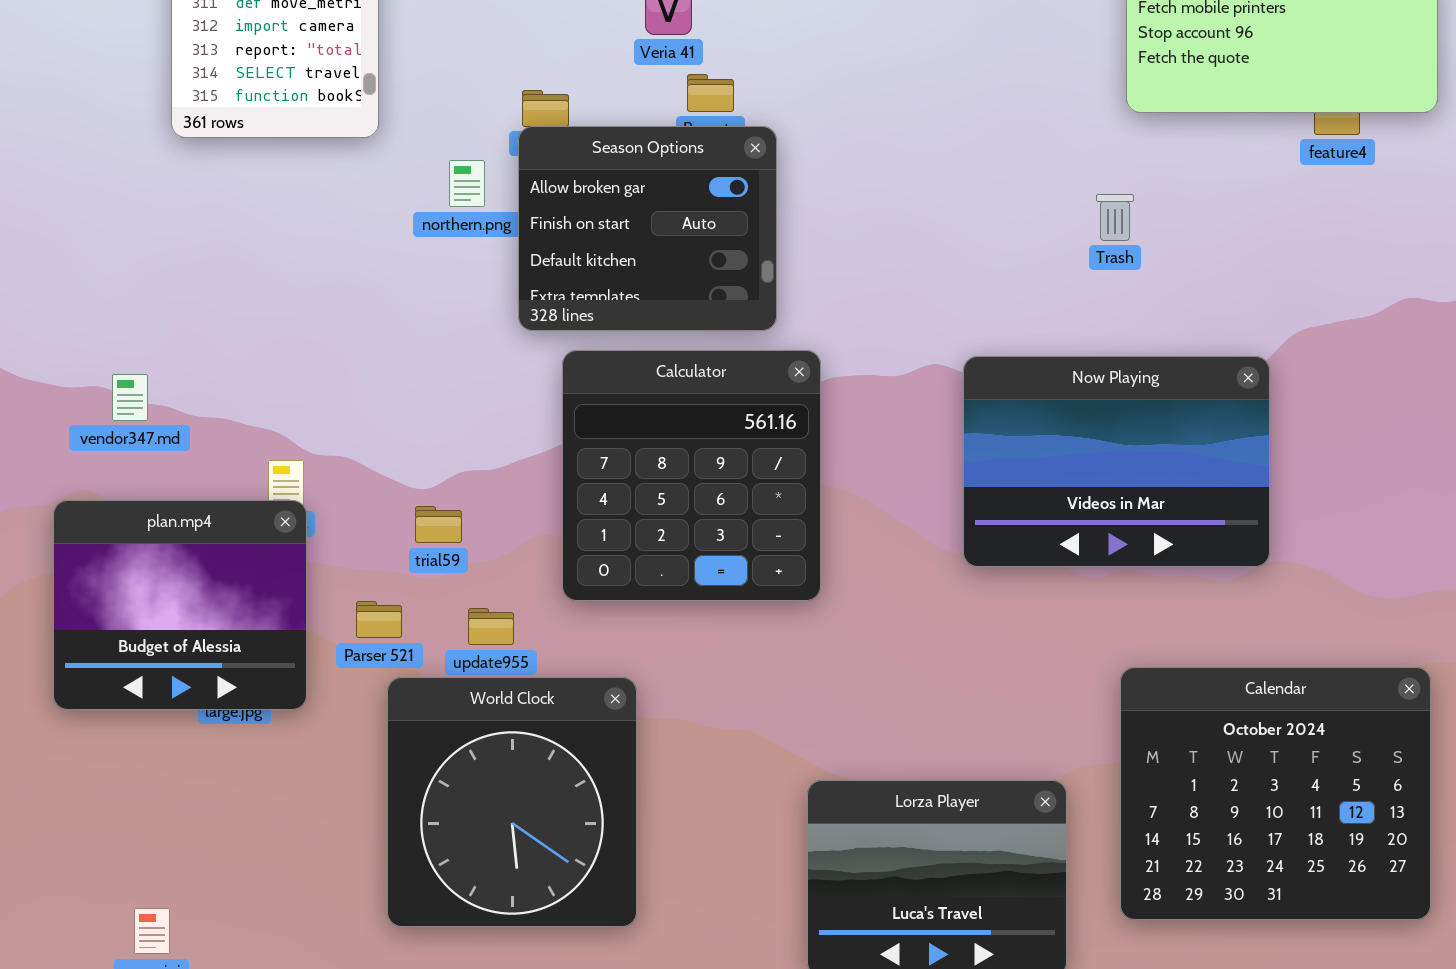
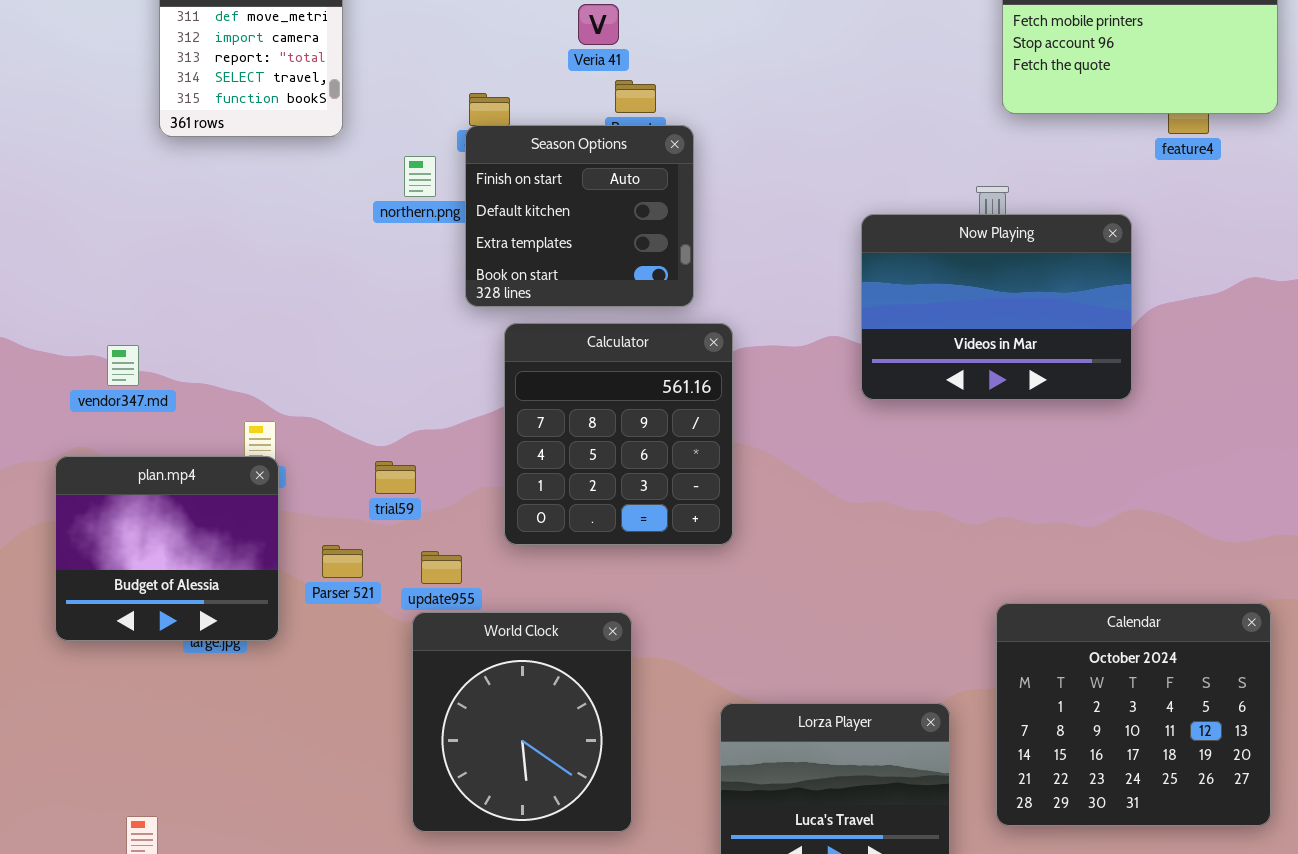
Season Options: [518,126,777,331] -> [465,125,694,307], scrolled down 1 row
Now Playing: [963,356,1270,567] -> [861,214,1132,400], moved
World Clock: [387,677,637,927] -> [412,612,632,832], moved

